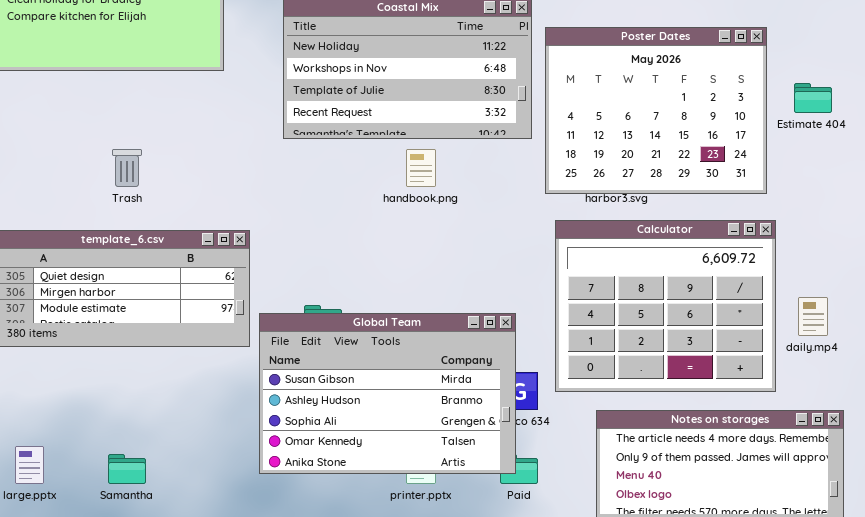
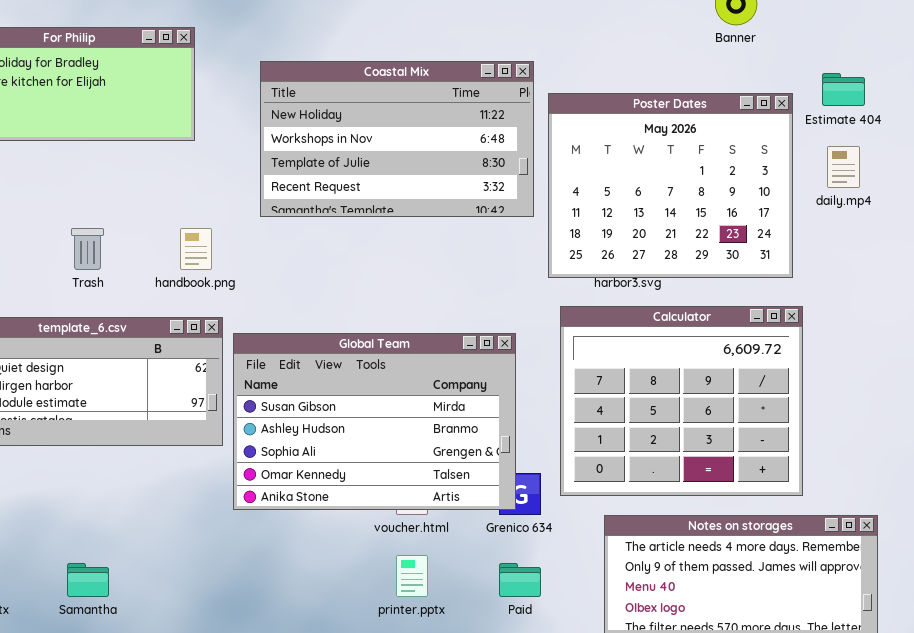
Estimate 404: [794,83,832,113] -> [822,73,865,106], moved
handbook.png: [406,149,436,187] -> [180,228,212,270], moved
daily.mp4: [798,297,828,336] -> [827,146,860,188], moved
Global Team: [259,313,516,474] -> [233,333,516,510], moved

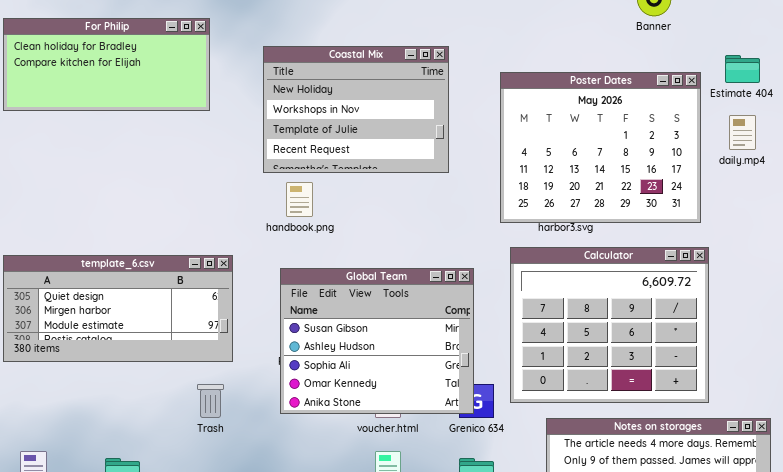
Coastal Mix: [260,61,534,217] -> [263,46,449,173], resized
Trash: [71,228,104,270] -> [197,384,224,418], moved
handbook.png: [180,228,212,270] -> [286,182,313,217], moved
Global Team: [233,333,516,510] -> [280,268,474,414], resized

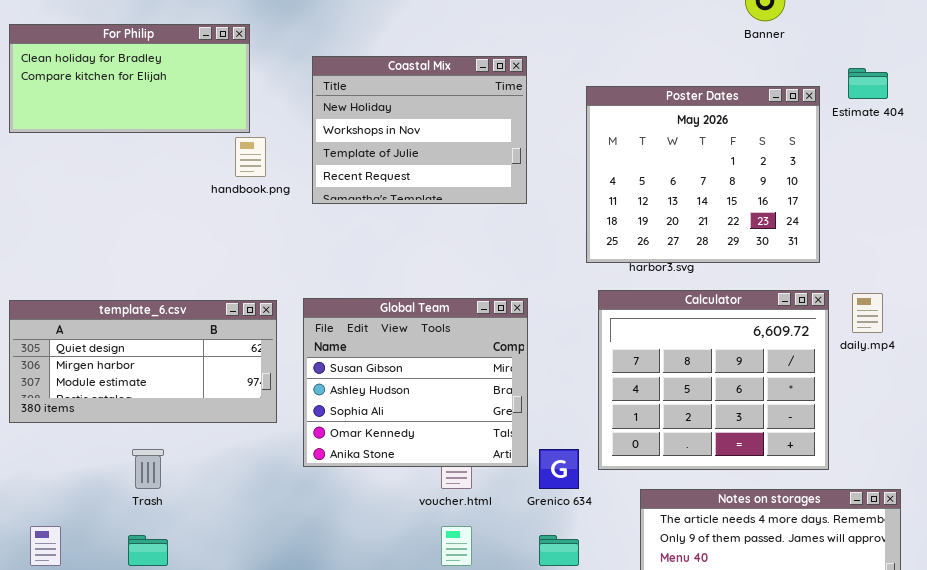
daily.mp4: [729,115,756,150] -> [852,293,883,333], moved
handbook.png: [286,182,313,217] -> [235,137,266,177], moved
Global Team: [280,268,474,414] -> [303,298,528,467], moved
Trash: [197,384,224,418] -> [132,449,164,489], moved

